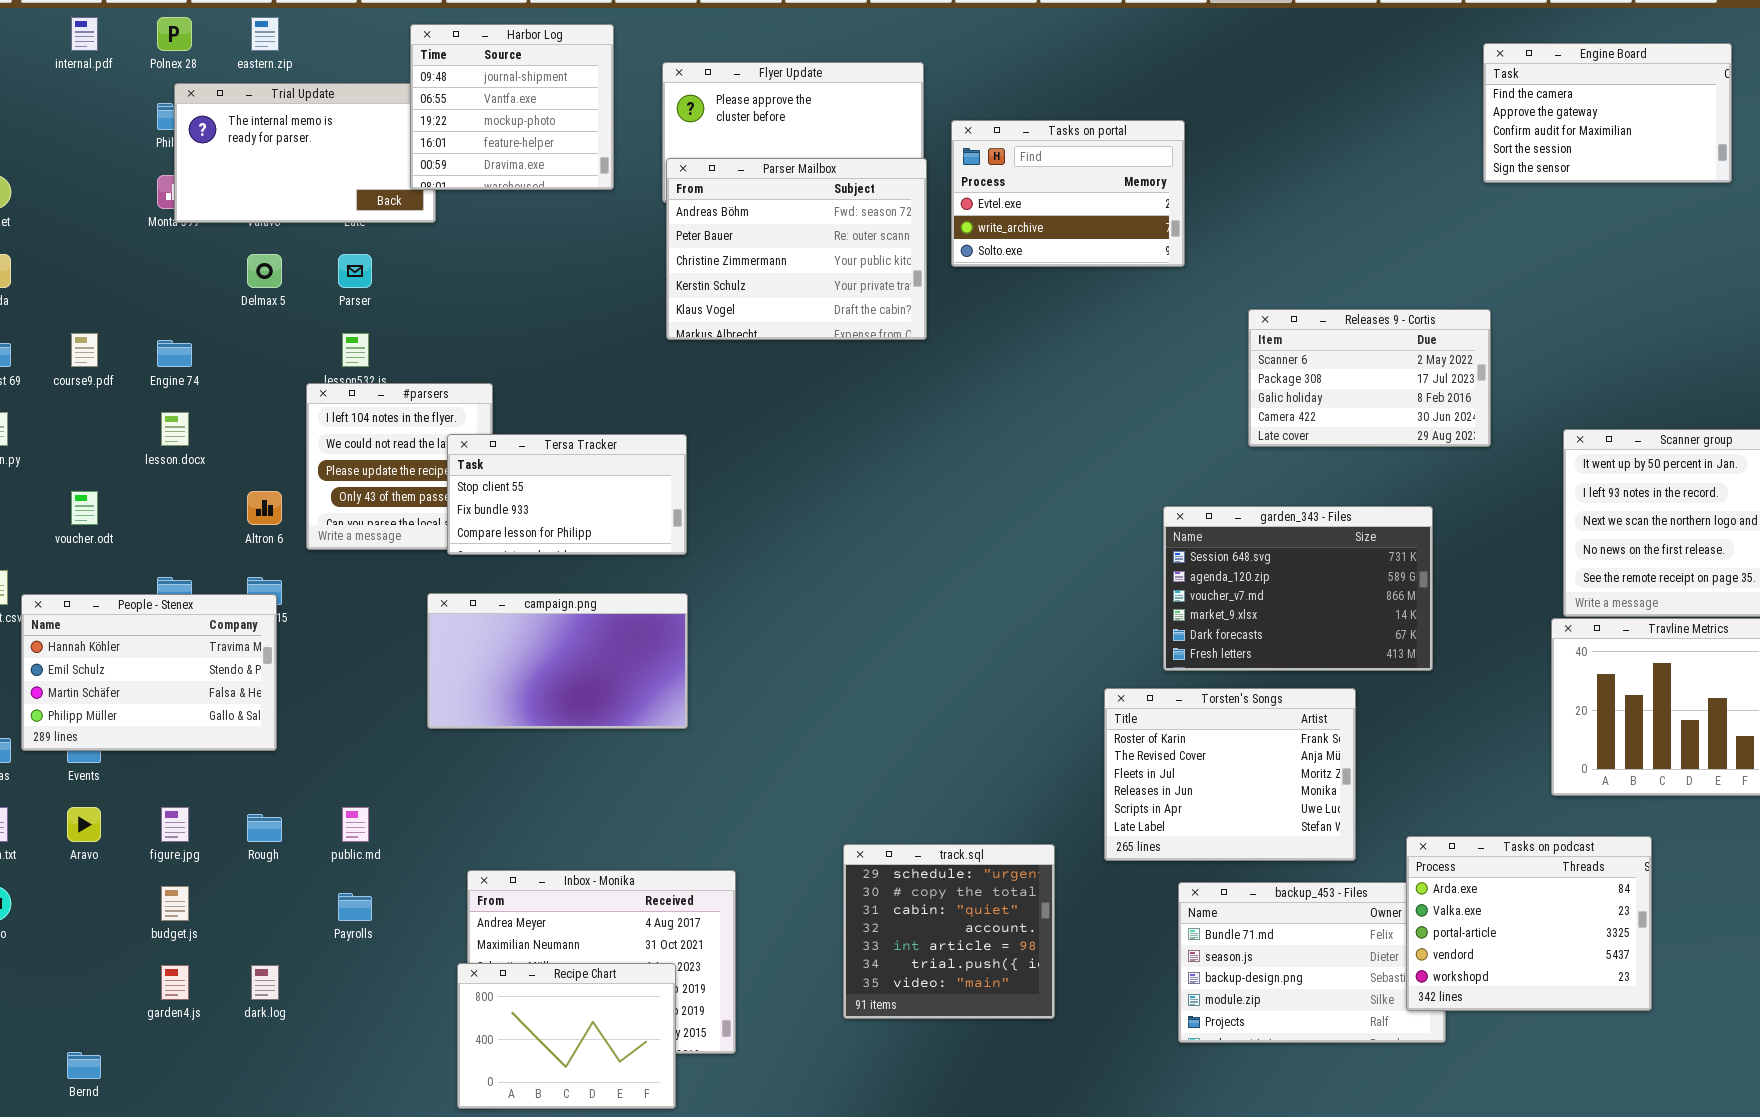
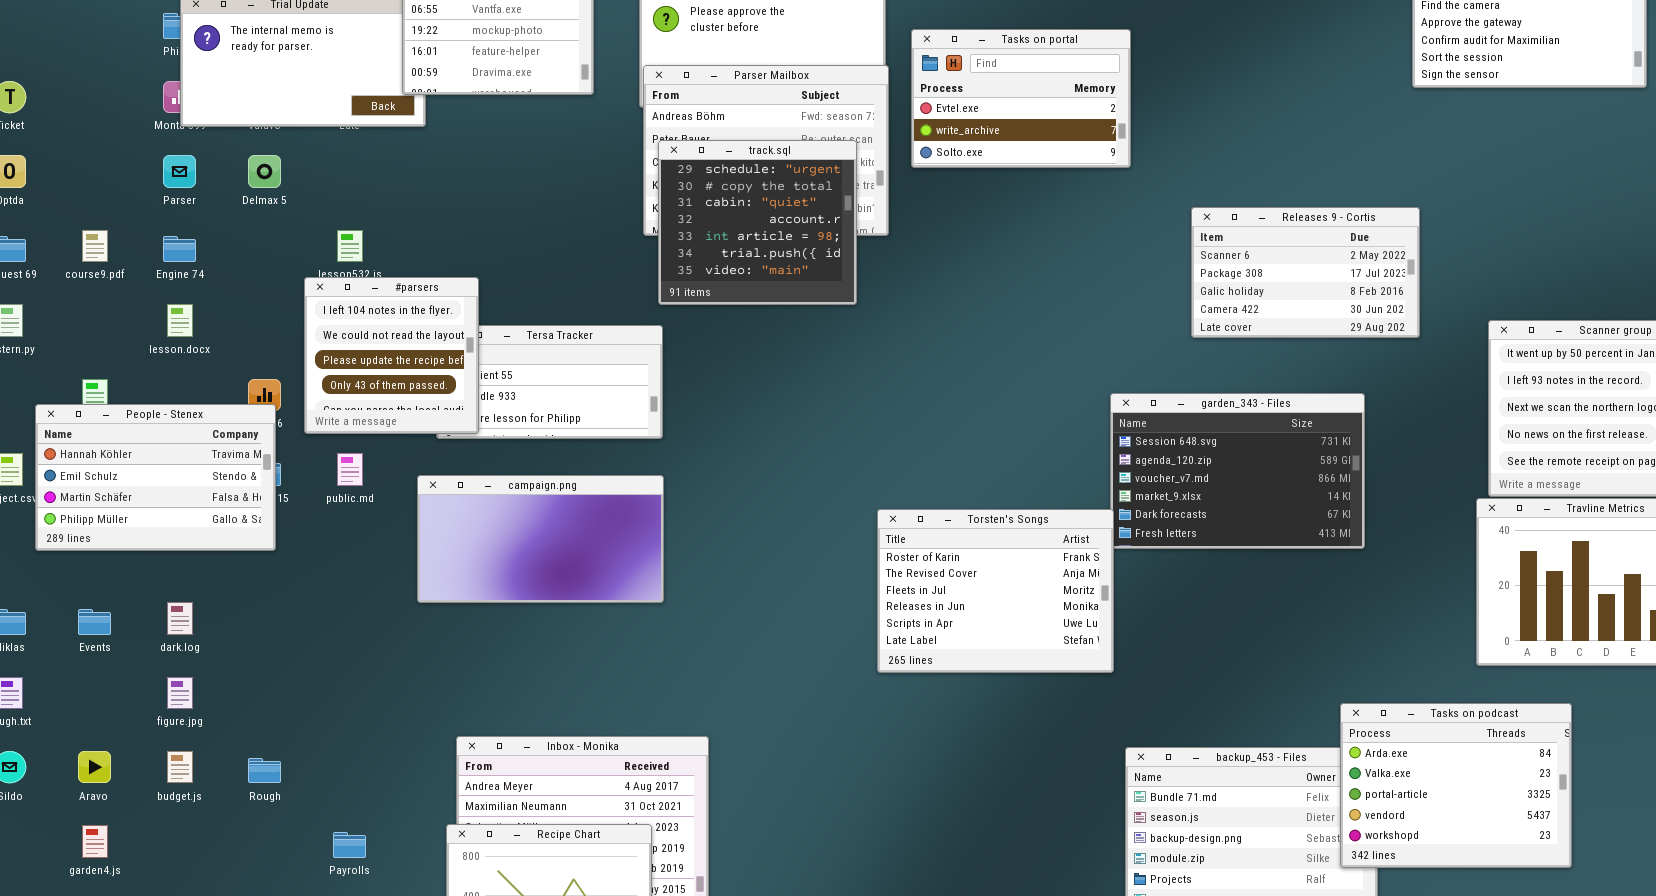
Parser: [338,254,372,288] -> [163,155,196,188], moved
#parsers: [306,383,493,550] -> [304,277,479,434], raised
People - Stenex: [21,594,277,751] -> [35,404,276,551], moved
Torsten's Songs: [1104,688,1356,861] -> [877,509,1114,673], moved
Aravo: [67,807,101,842] -> [78,751,111,783], moved
public.md: [342,807,369,842] -> [337,453,363,486], moved
Rough: [247,814,282,842] -> [248,758,281,783], moved
track.sql: [843,844,1055,1019] -> [658,140,857,305], moved
Payrolls: [338,893,372,921] -> [333,832,366,858], moved
garden4.js: [161,965,189,1000] -> [82,825,108,858], moved
dark.log: [251,965,279,1000] -> [167,602,193,635], moved

